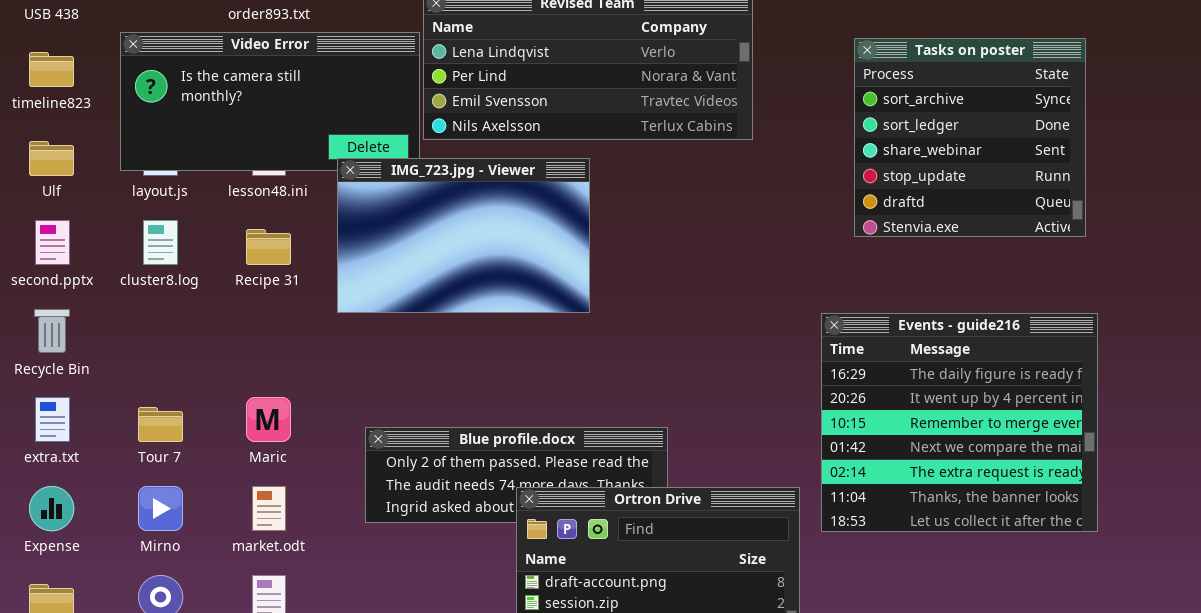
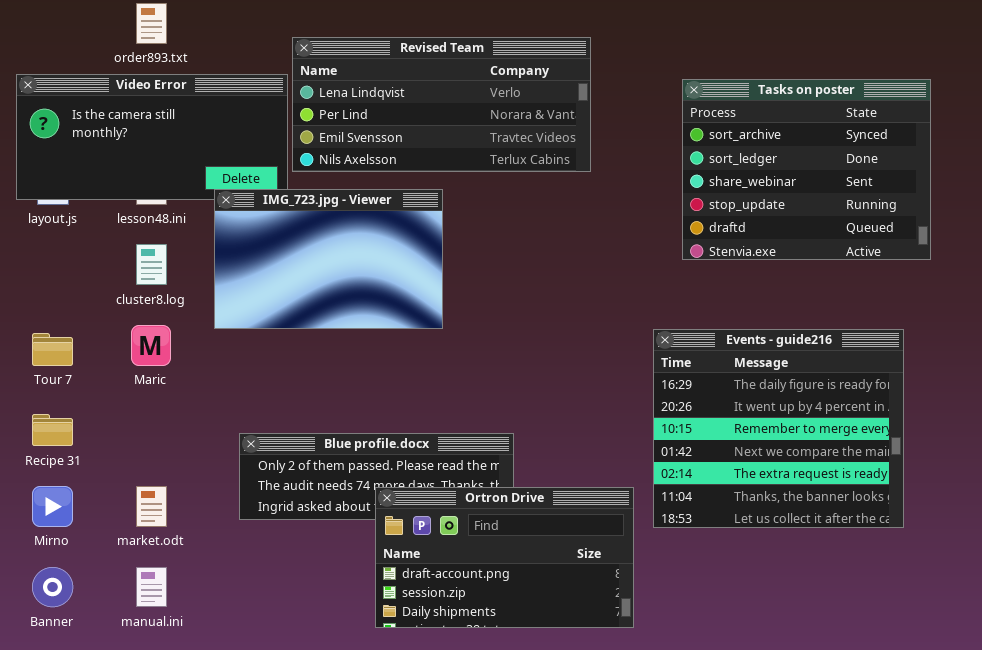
Tasks on poster: [854,38,1086,237] -> [682,79,931,260], resized
cluster8.log: [143,220,178,265] -> [136,244,167,285], moved
Recipe 31: [246,229,291,265] -> [32,414,73,446], moved
Maric: [246,397,291,442] -> [131,325,171,366], moved
Tour 7: [138,407,183,442] -> [32,333,73,366], moved

